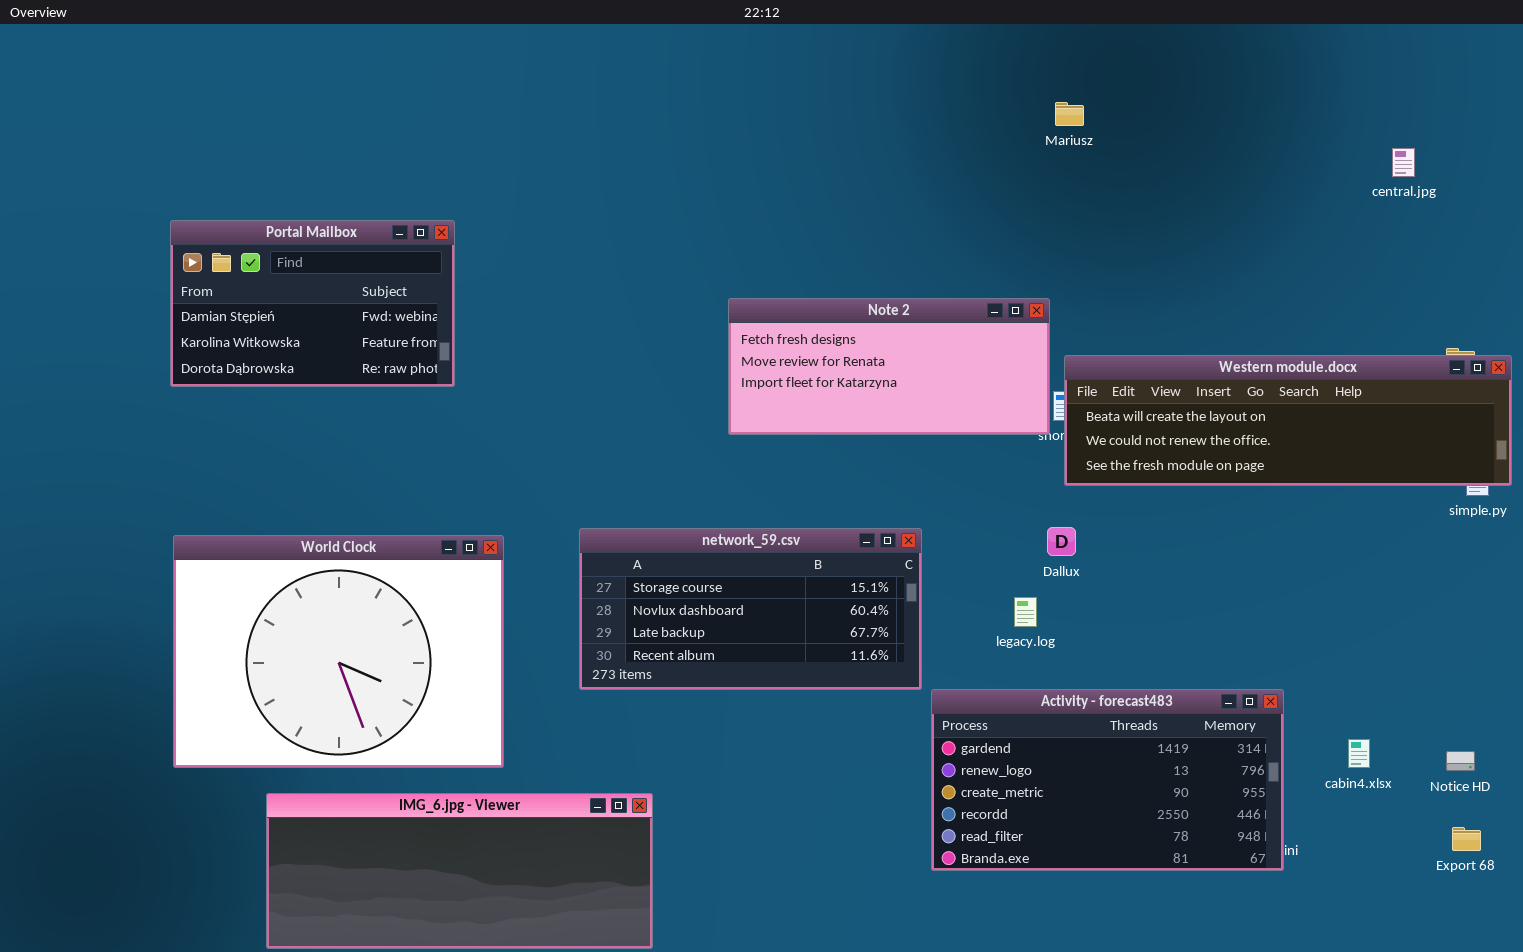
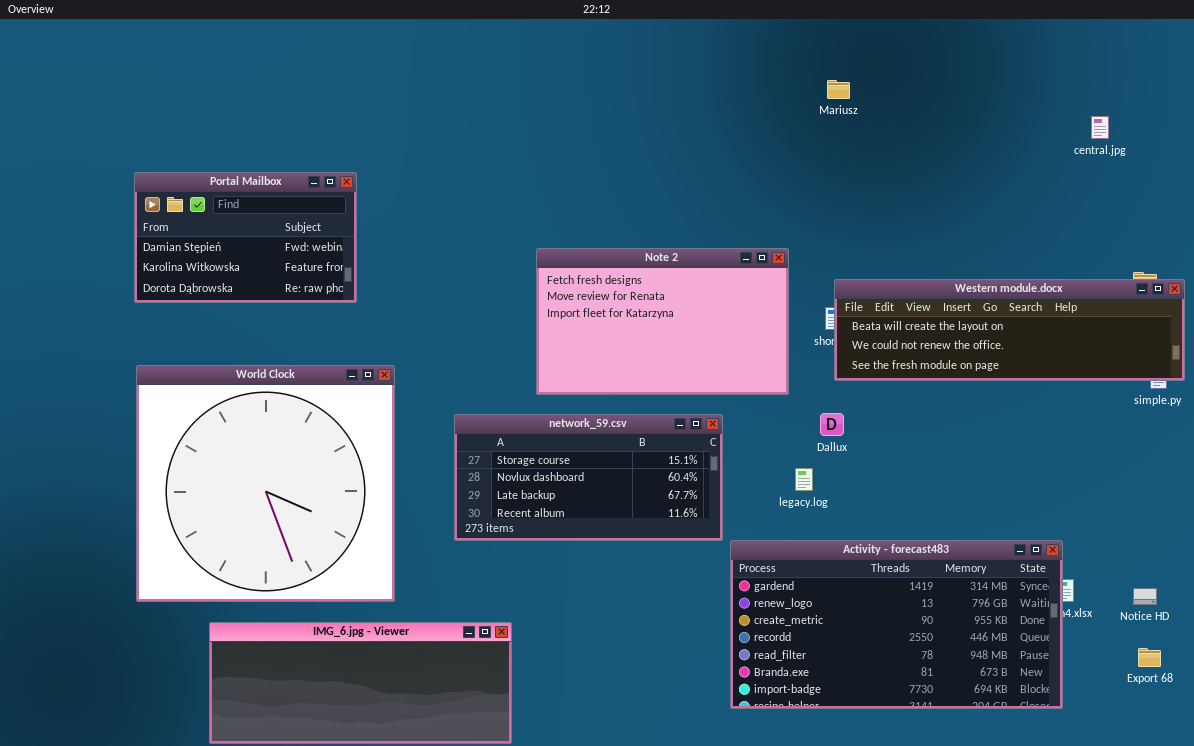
Note 2: [728,298,1050,435] -> [536,248,789,395], moved, resized
World Clock: [173,535,504,768] -> [136,365,395,602], resized
Activity - forecast483: [931,689,1284,871] -> [730,540,1063,709], resized

